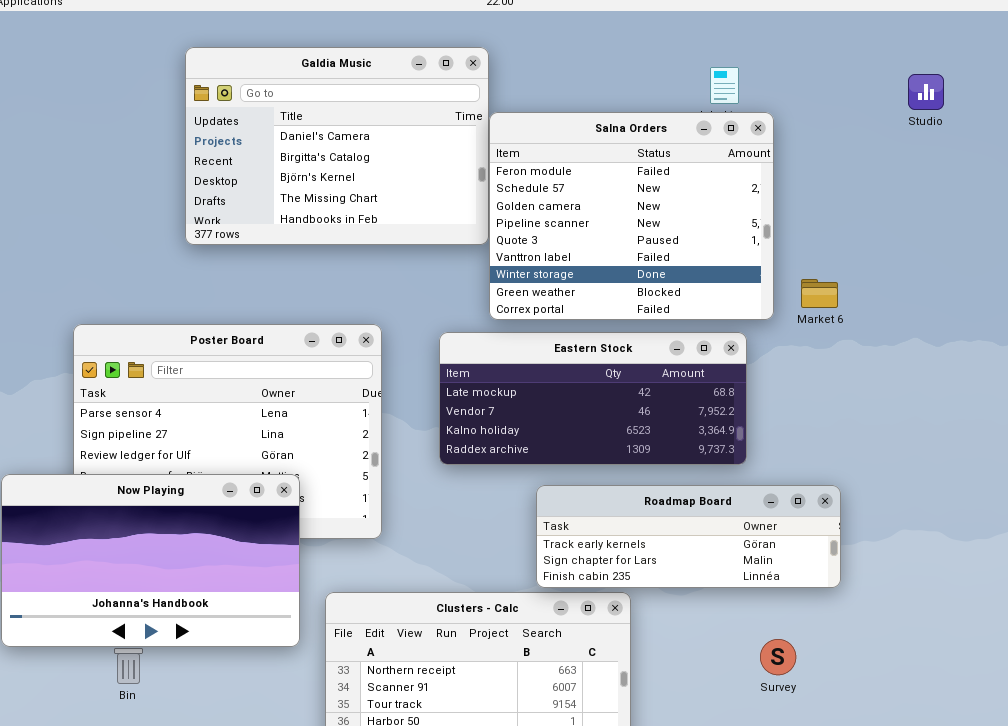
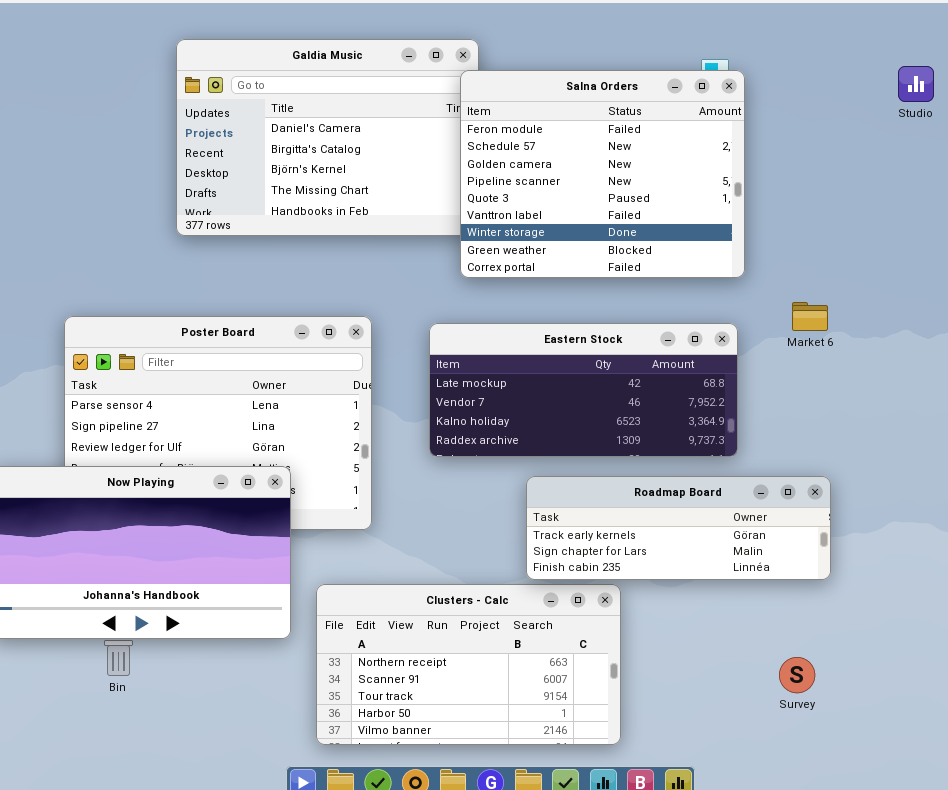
Salna Orders: [489,112,774,320] -> [460,70,745,278], moved
Market 6: [801,279,838,308] -> [792,302,828,331], moved
Survey: [760,639,796,675] -> [779,657,815,693], moved

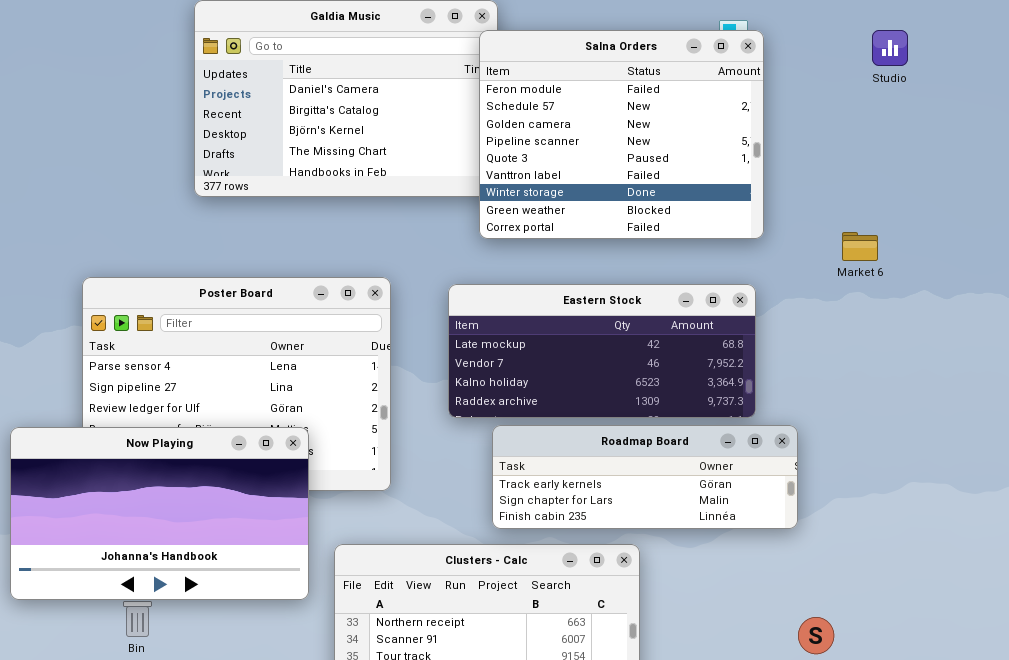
Studio: [898,66,934,102] -> [872,30,908,66], moved
Market 6: [792,302,828,331] -> [842,232,878,261], moved
Roadmap Board: [526,476,831,580] -> [492,425,798,529], moved

